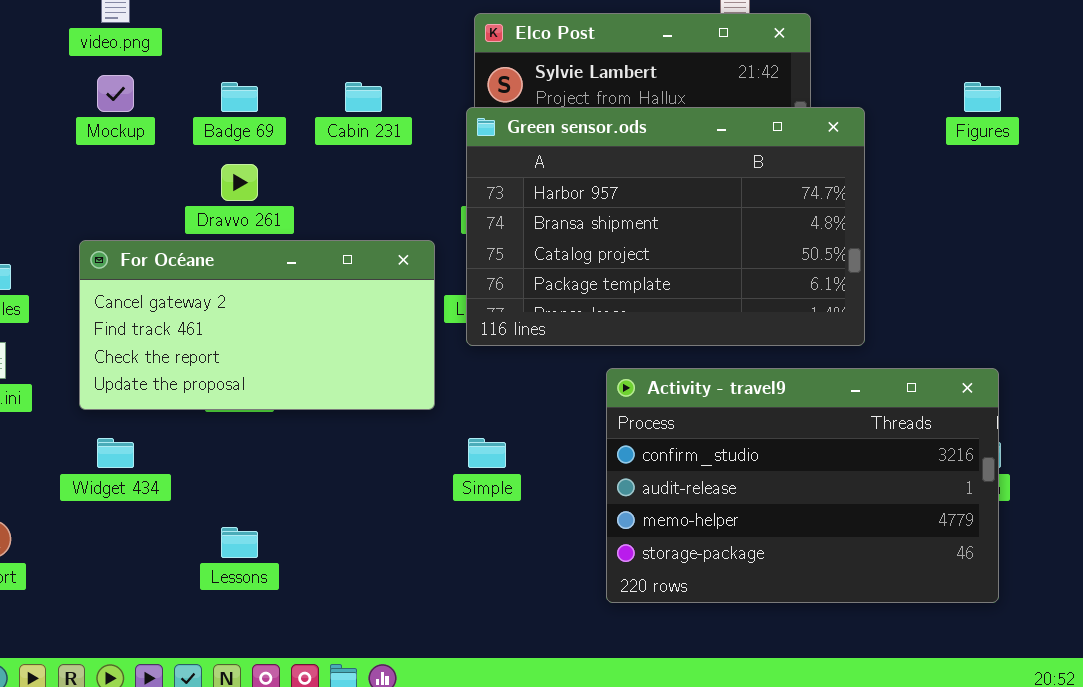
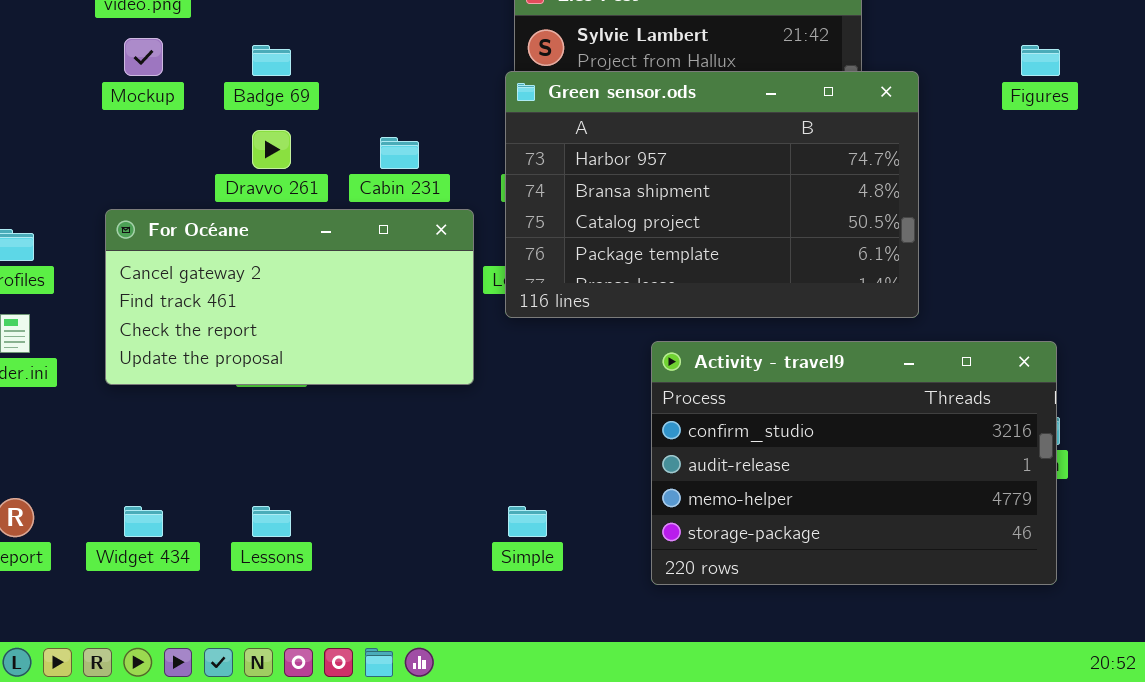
Cabin 231: [345,82,382,112] -> [380,137,419,169], moved
Widget 434: [97,438,134,468] -> [124,506,163,537], moved
Simple: [468,438,506,468] -> [508,506,547,537], moved

